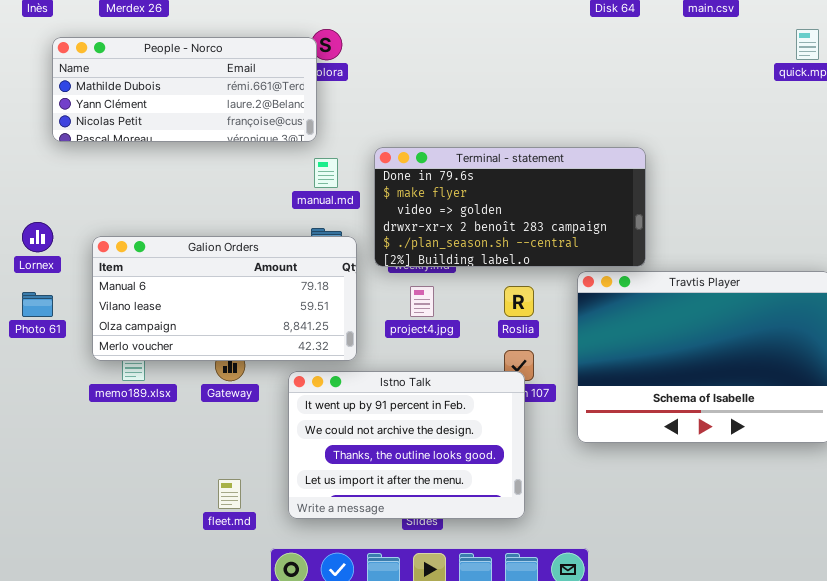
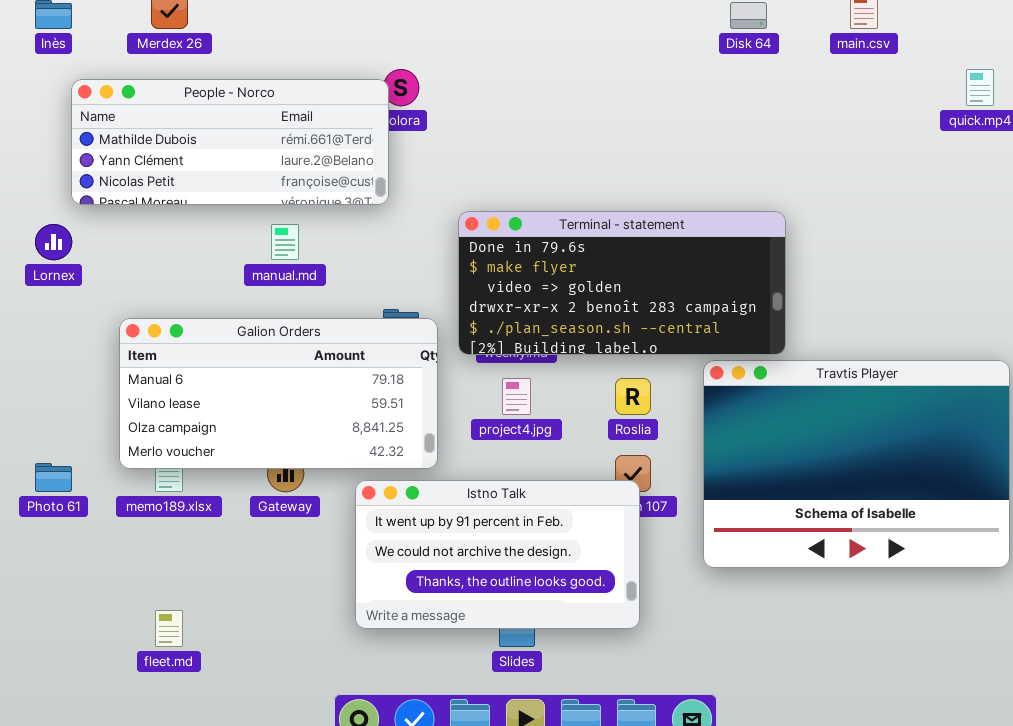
manual.md: [314,158,338,188] -> [271,224,299,260], moved
Lornex: [22,222,53,252] -> [35,224,72,260], moved
Photo 61: [22,292,53,317] -> [35,463,72,492], moved
Istno Talk: [288,371,525,519] -> [355,480,640,629], resized
fleet.md: [218,479,241,509] -> [155,610,183,647], moved

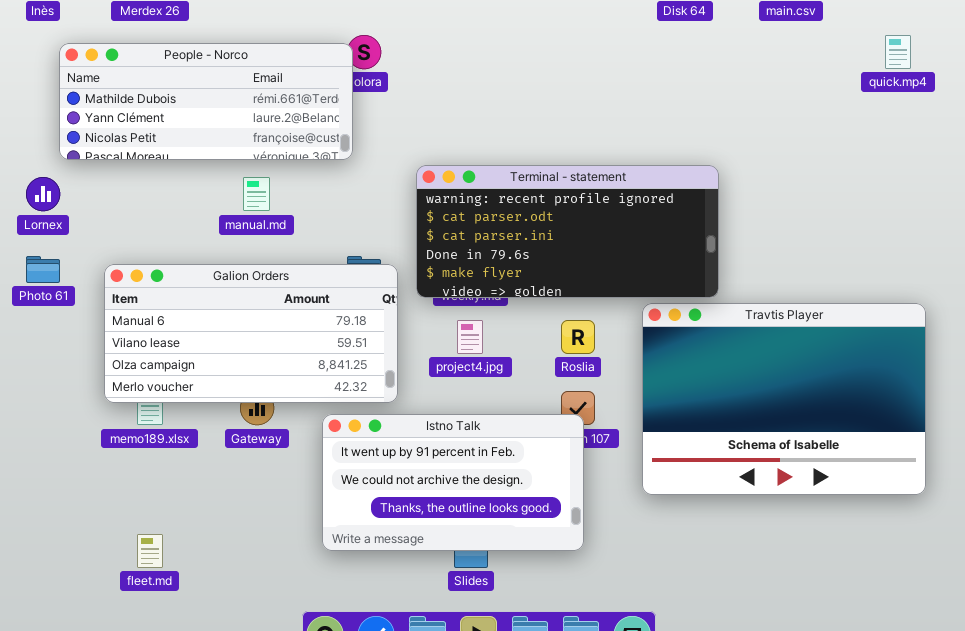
Terminal - statement: [458,211,786,355] -> [416,165,719,298], scrolled up 3 rows
Photo 61: [35,463,72,492] -> [26,256,60,283], moved

